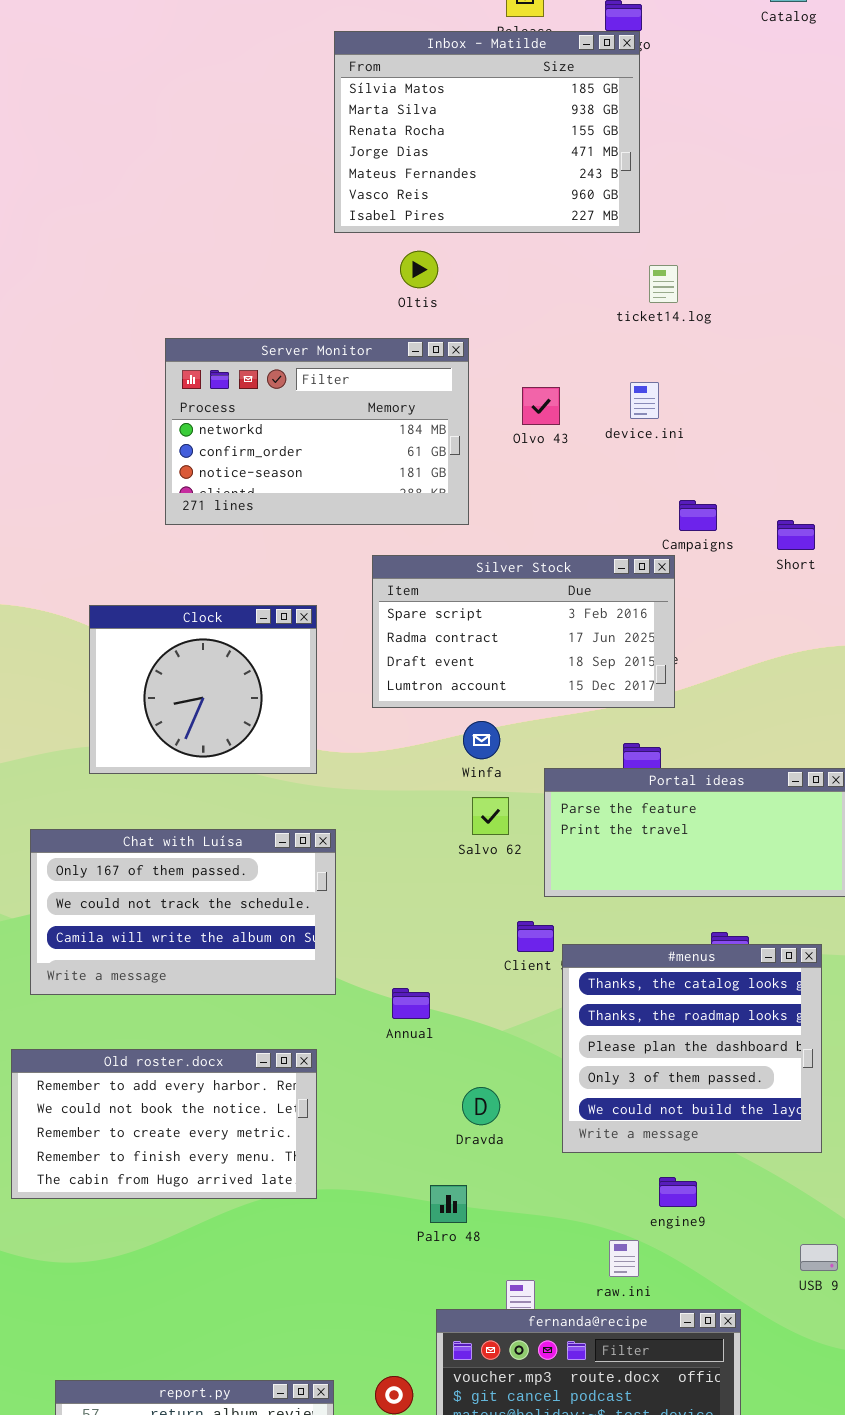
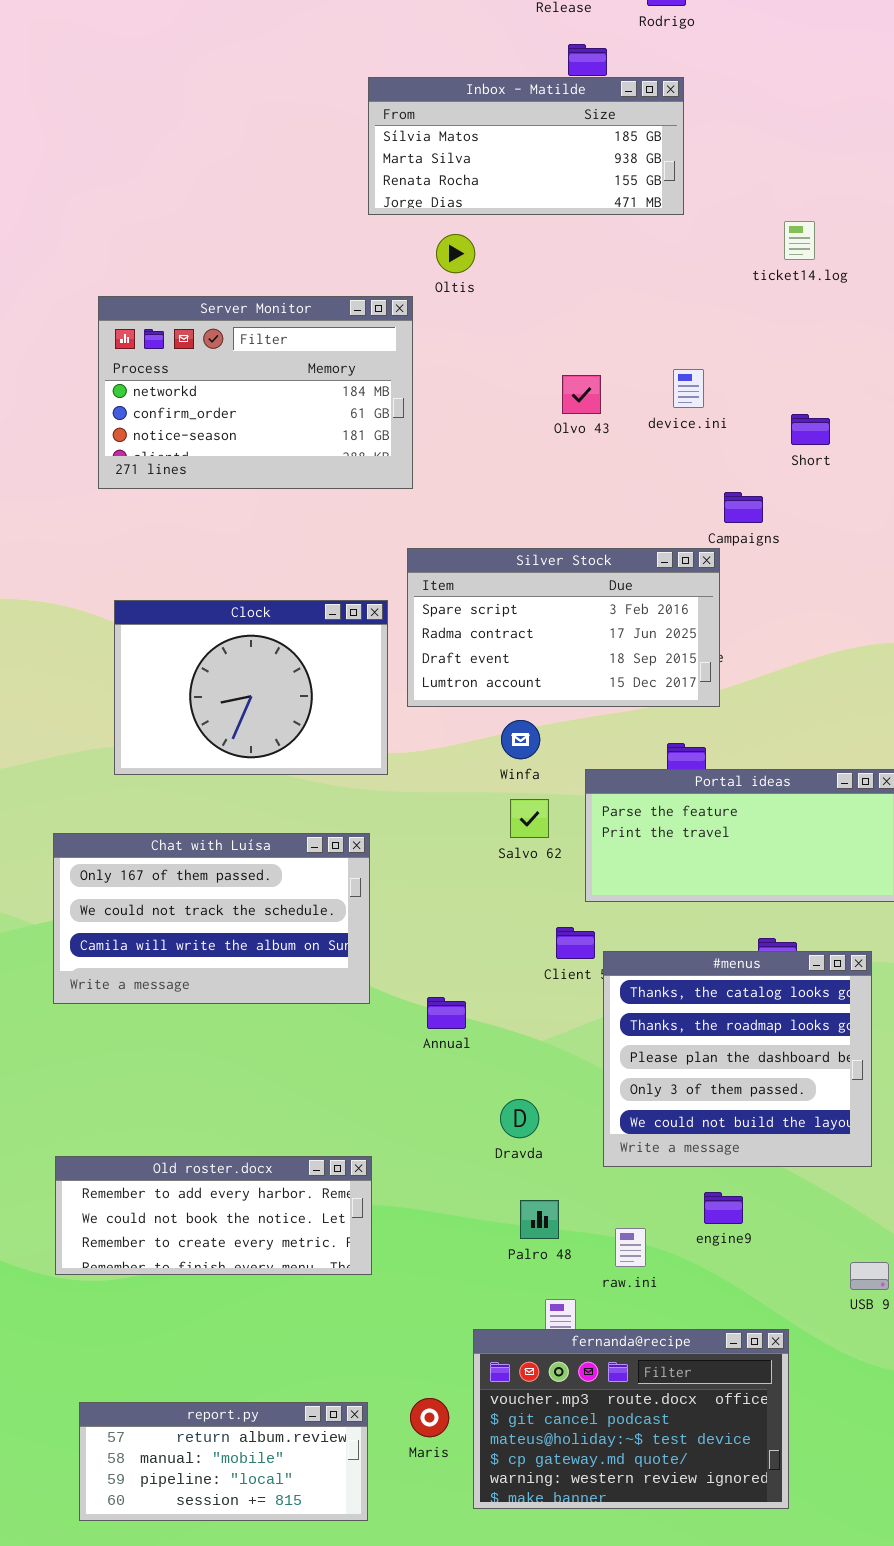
Inbox - Matilde: [334,31,640,233] -> [368,77,684,215], resized
ticket14.log: [649,265,678,303] -> [784,221,815,260], moved
Server Monitor: [165,338,469,525] -> [98,296,413,489], moved
Short: [777,520,815,550] -> [791,414,830,445], moved
Clock: [89,605,317,774] -> [114,600,388,775], resized
Old roster.docx: [11,1049,317,1199] -> [55,1156,372,1275], moved, resized
Palro 48: [430,1185,467,1223] -> [520,1200,559,1239], moved
raw.ini: [609,1240,639,1277] -> [615,1228,646,1267], moved

